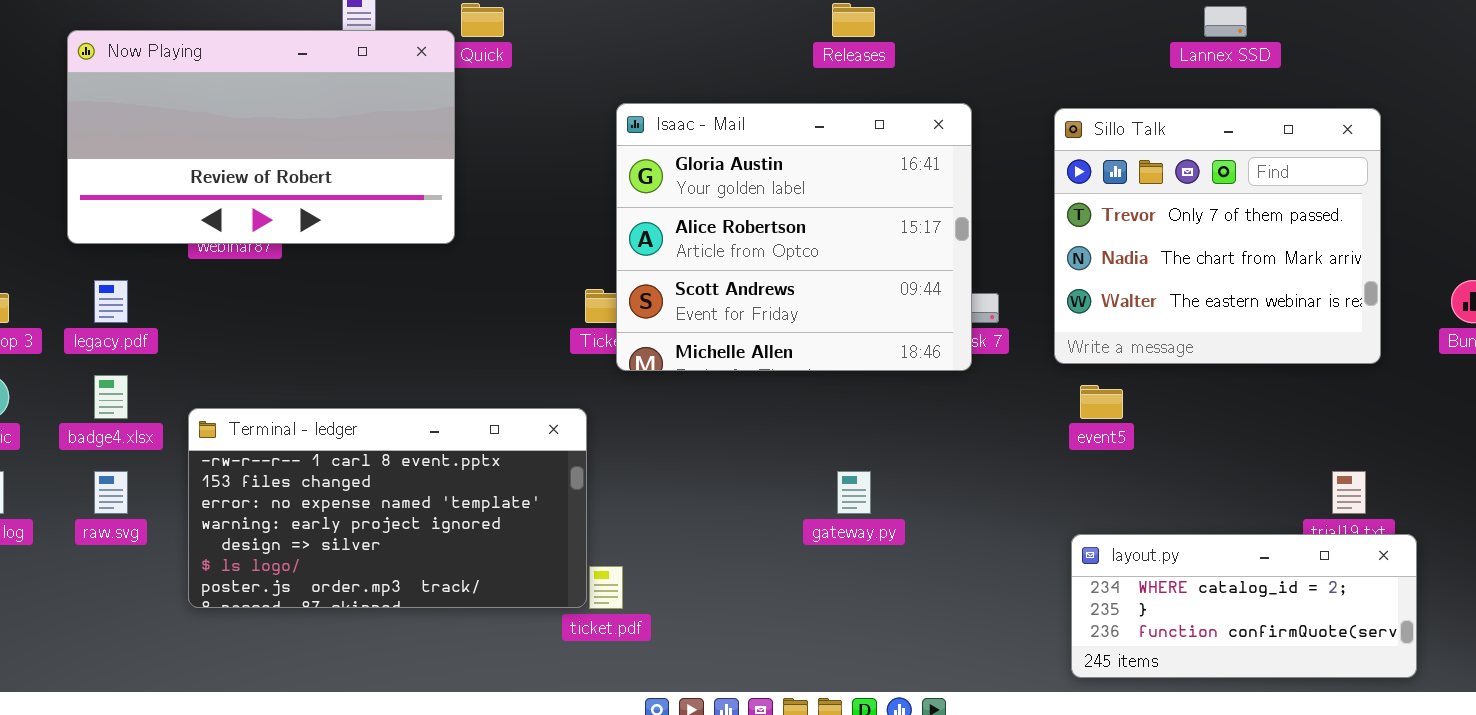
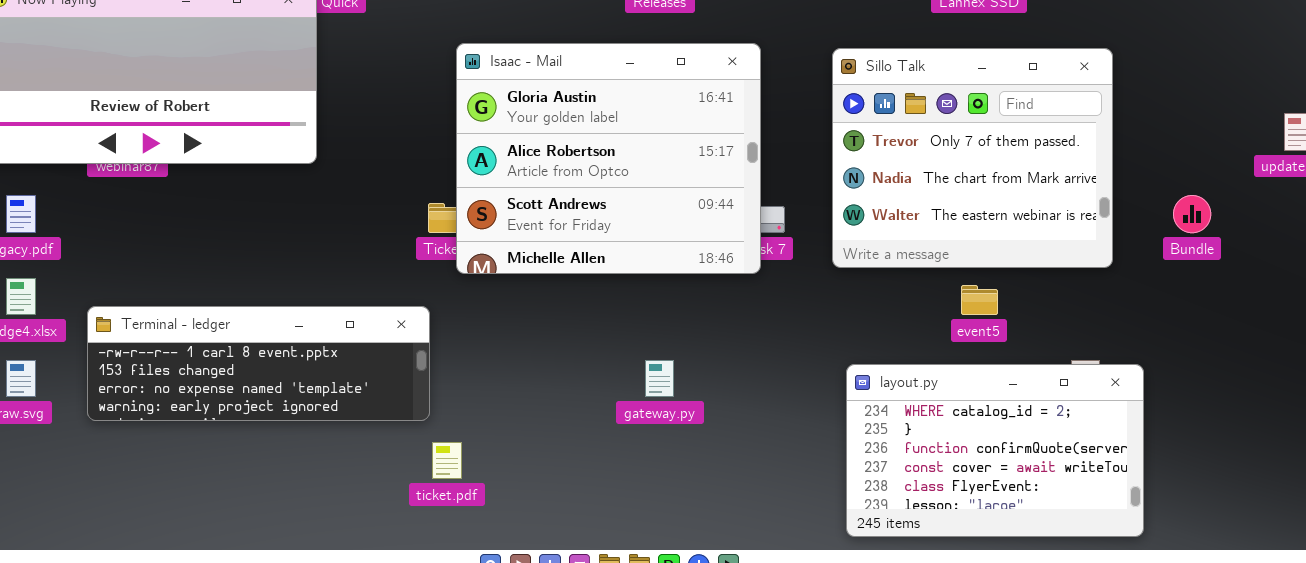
event5: [1080,385,1123,419] -> [961,285,998,315], moved
Terminal - ledger: [188,408,587,608] -> [87,306,430,421], resized
layout.py: [1071,534,1417,678] -> [846,364,1144,537], resized

